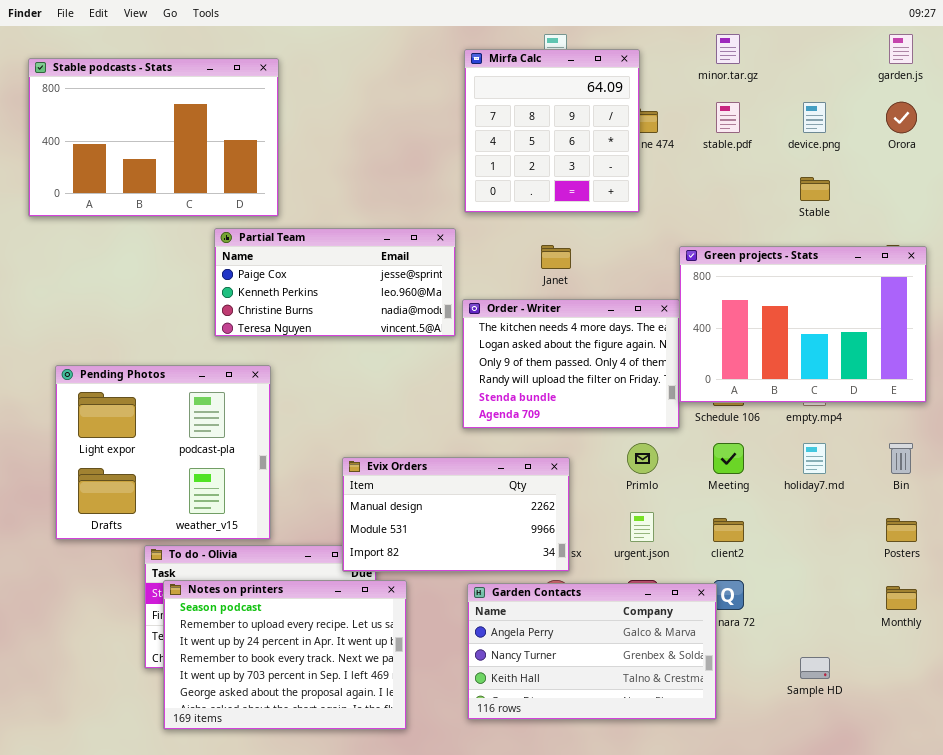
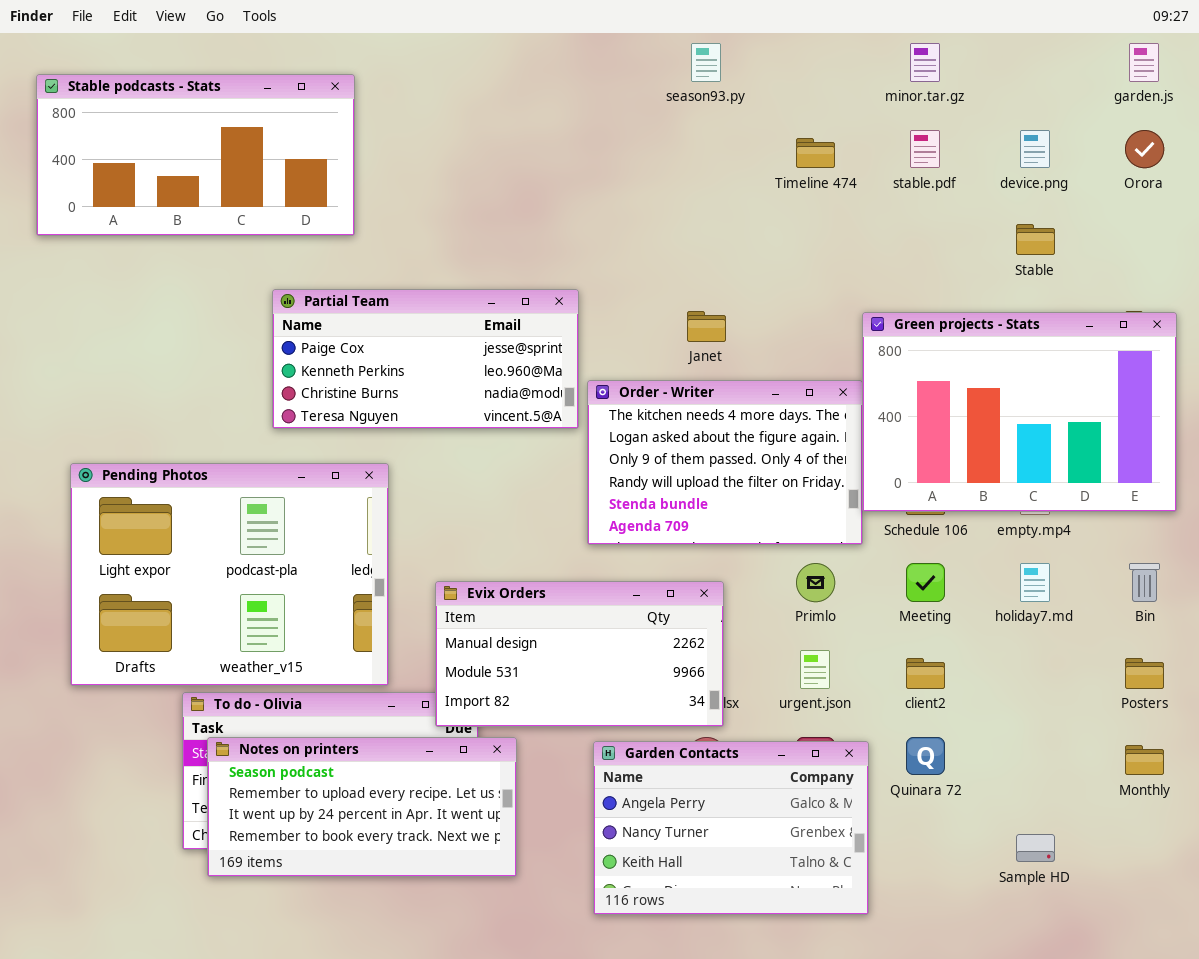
Mirfa Calc: [464,49,640,213] -> none, closed
Stable podcasts - Stats: [28,58,279,217] -> [36,74,355,236], resized
Pending Photos: [55,365,271,540] -> [70,463,389,686], resized
Notes on printers: [163,580,407,730] -> [207,737,517,877], resized
Garden Contacts: [467,583,717,720] -> [593,741,869,915], resized

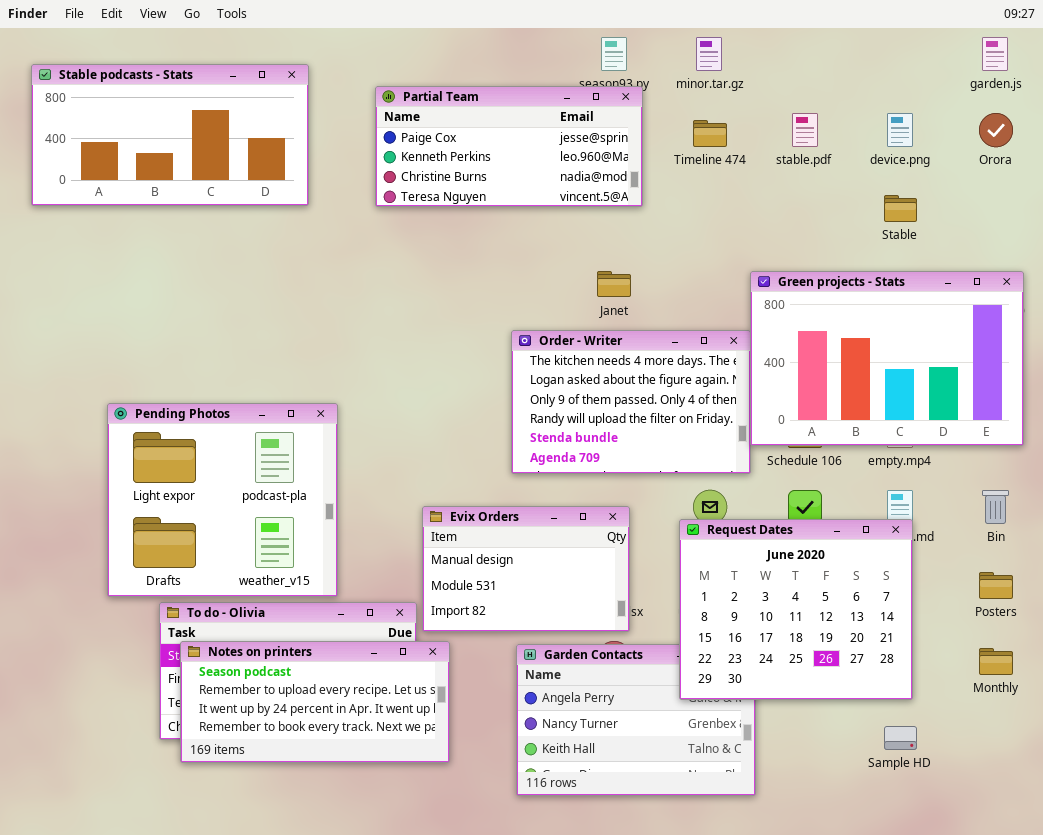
minor.tar.gz: [910,43,940,82] -> [696,37,722,71], moved
Partial Team: [272,289,579,429] -> [375,86,643,207], moved
Pending Photos: [70,463,389,686] -> [107,403,338,597], resized
Evix Orders: [435,581,724,727] -> [422,506,630,632], resized
Request Dates: none -> [679,519,913,700], opened

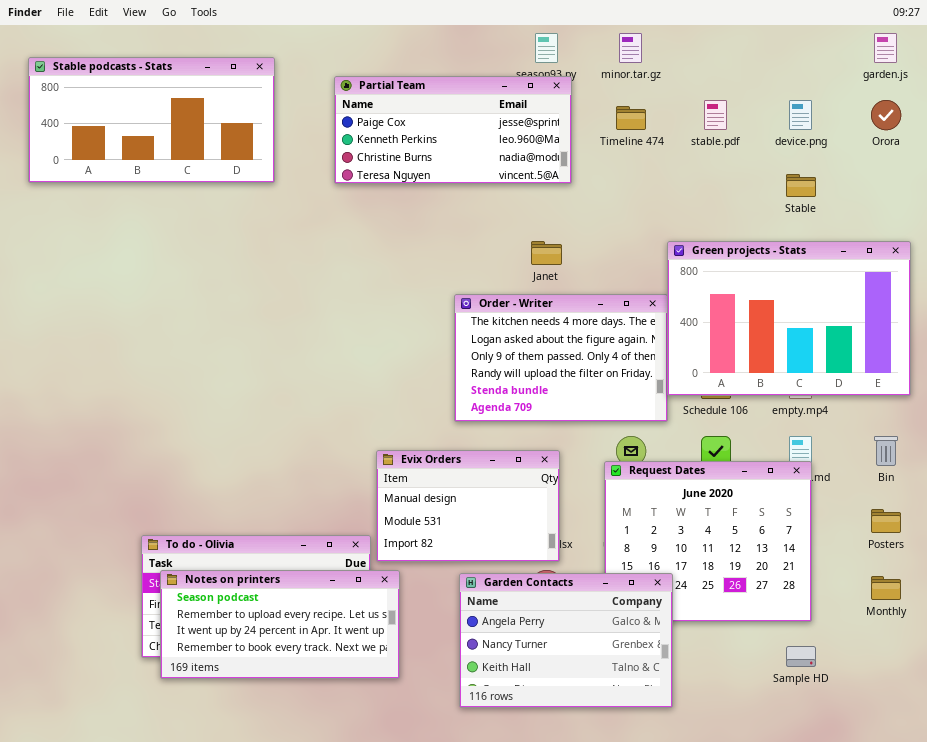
Pending Photos: [107,403,338,597] -> none, closed
Garden Contacts: [516,644,756,796] -> [459,573,673,708], raised

